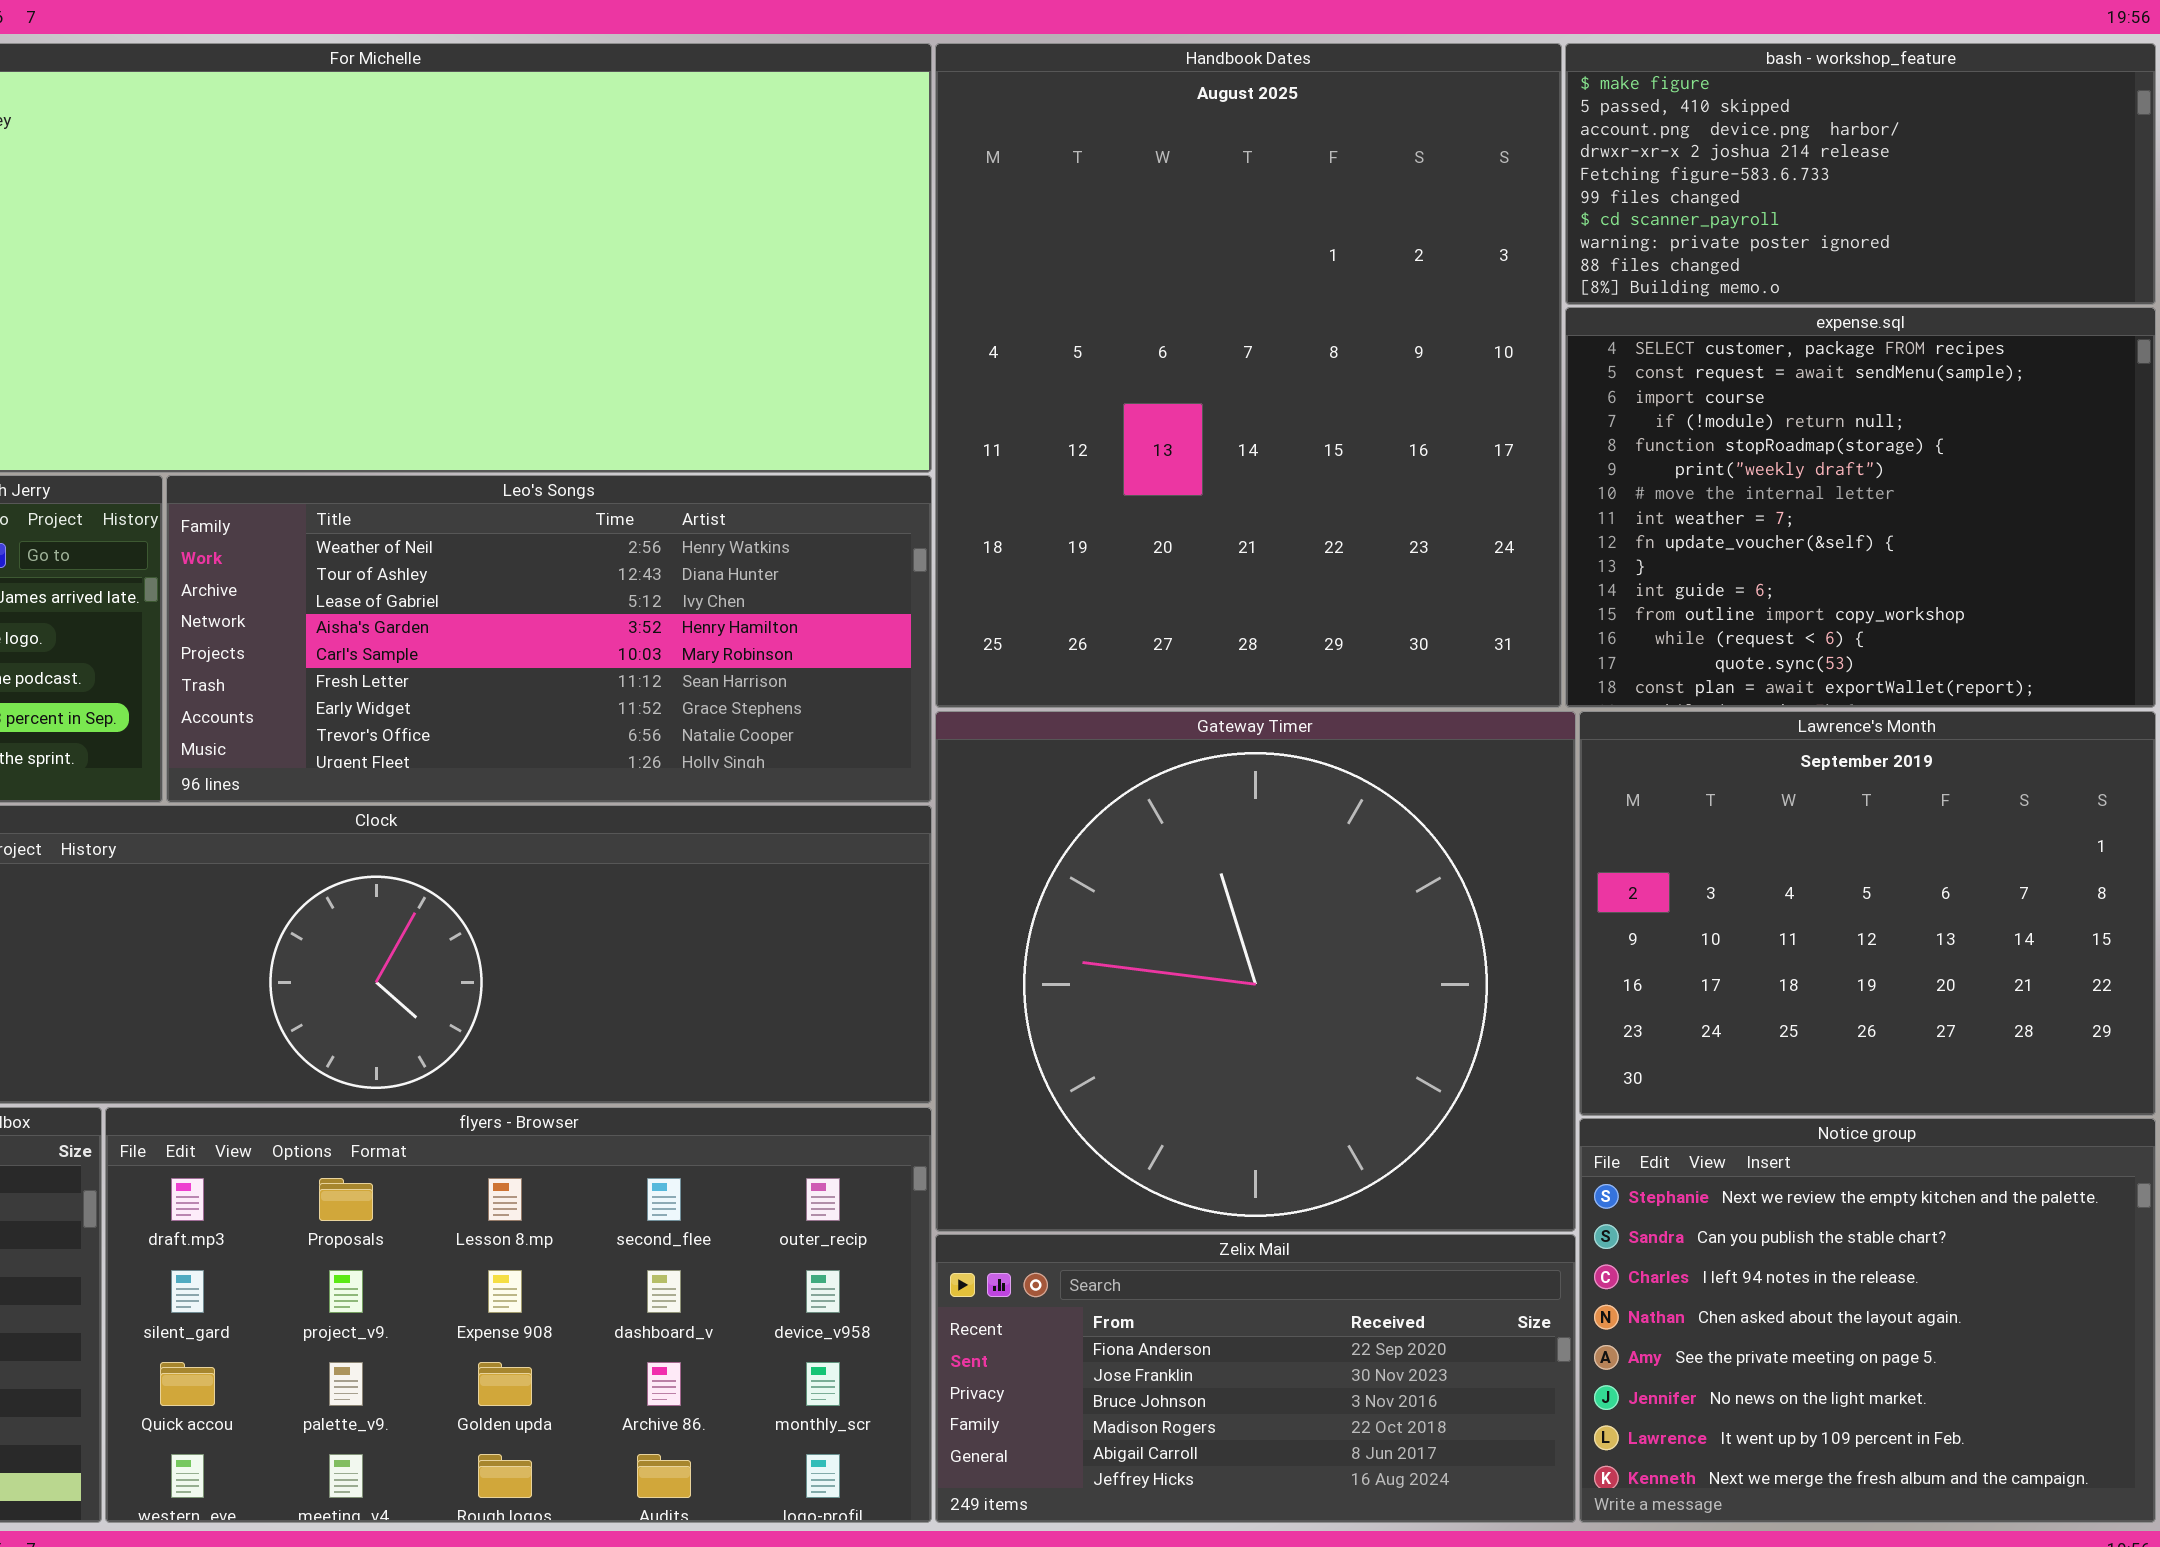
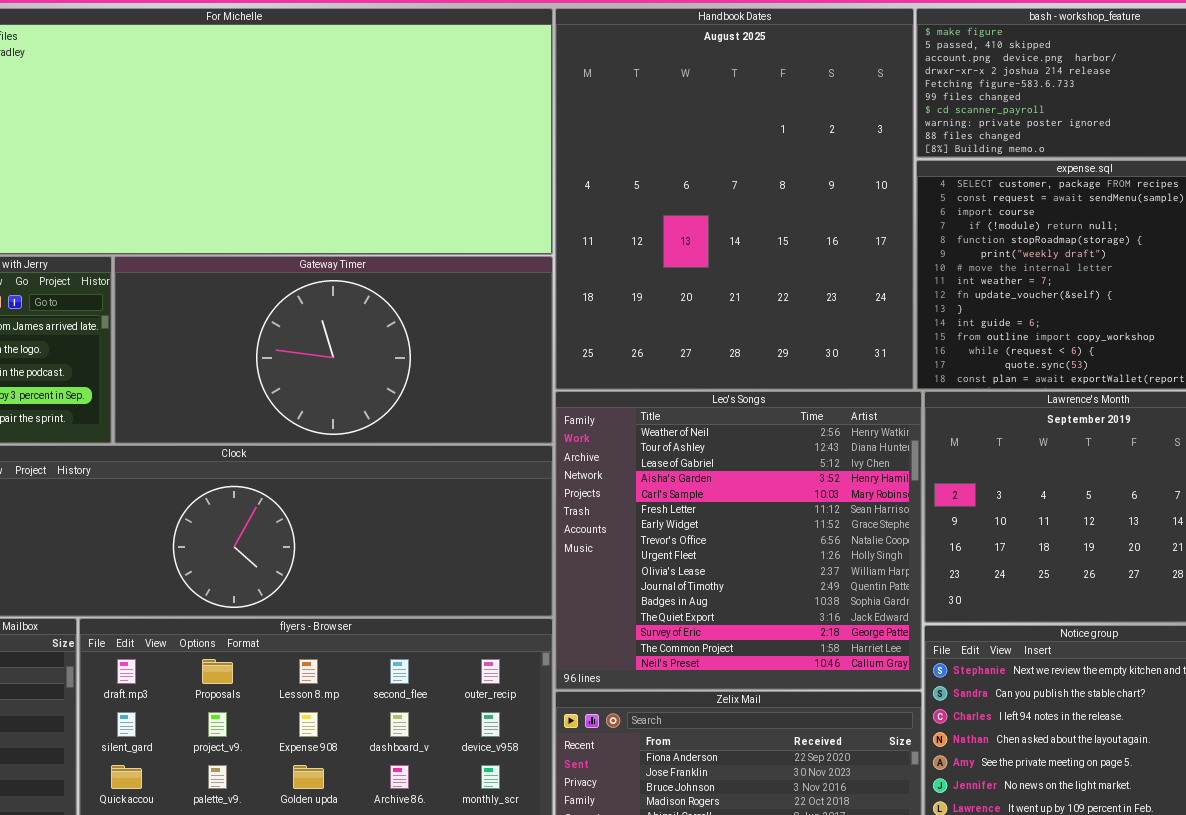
Leo's Songs: [166,475,932,803] -> [555,391,922,690], moved, resized
Gateway Timer: [935,711,1576,1232] -> [114,256,553,444], moved, resized

